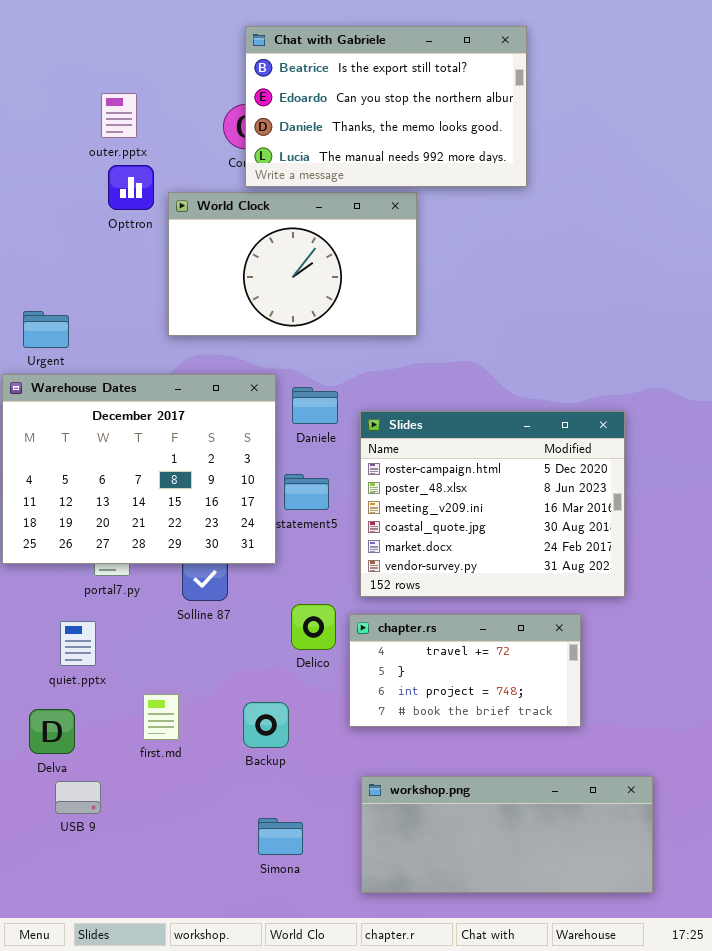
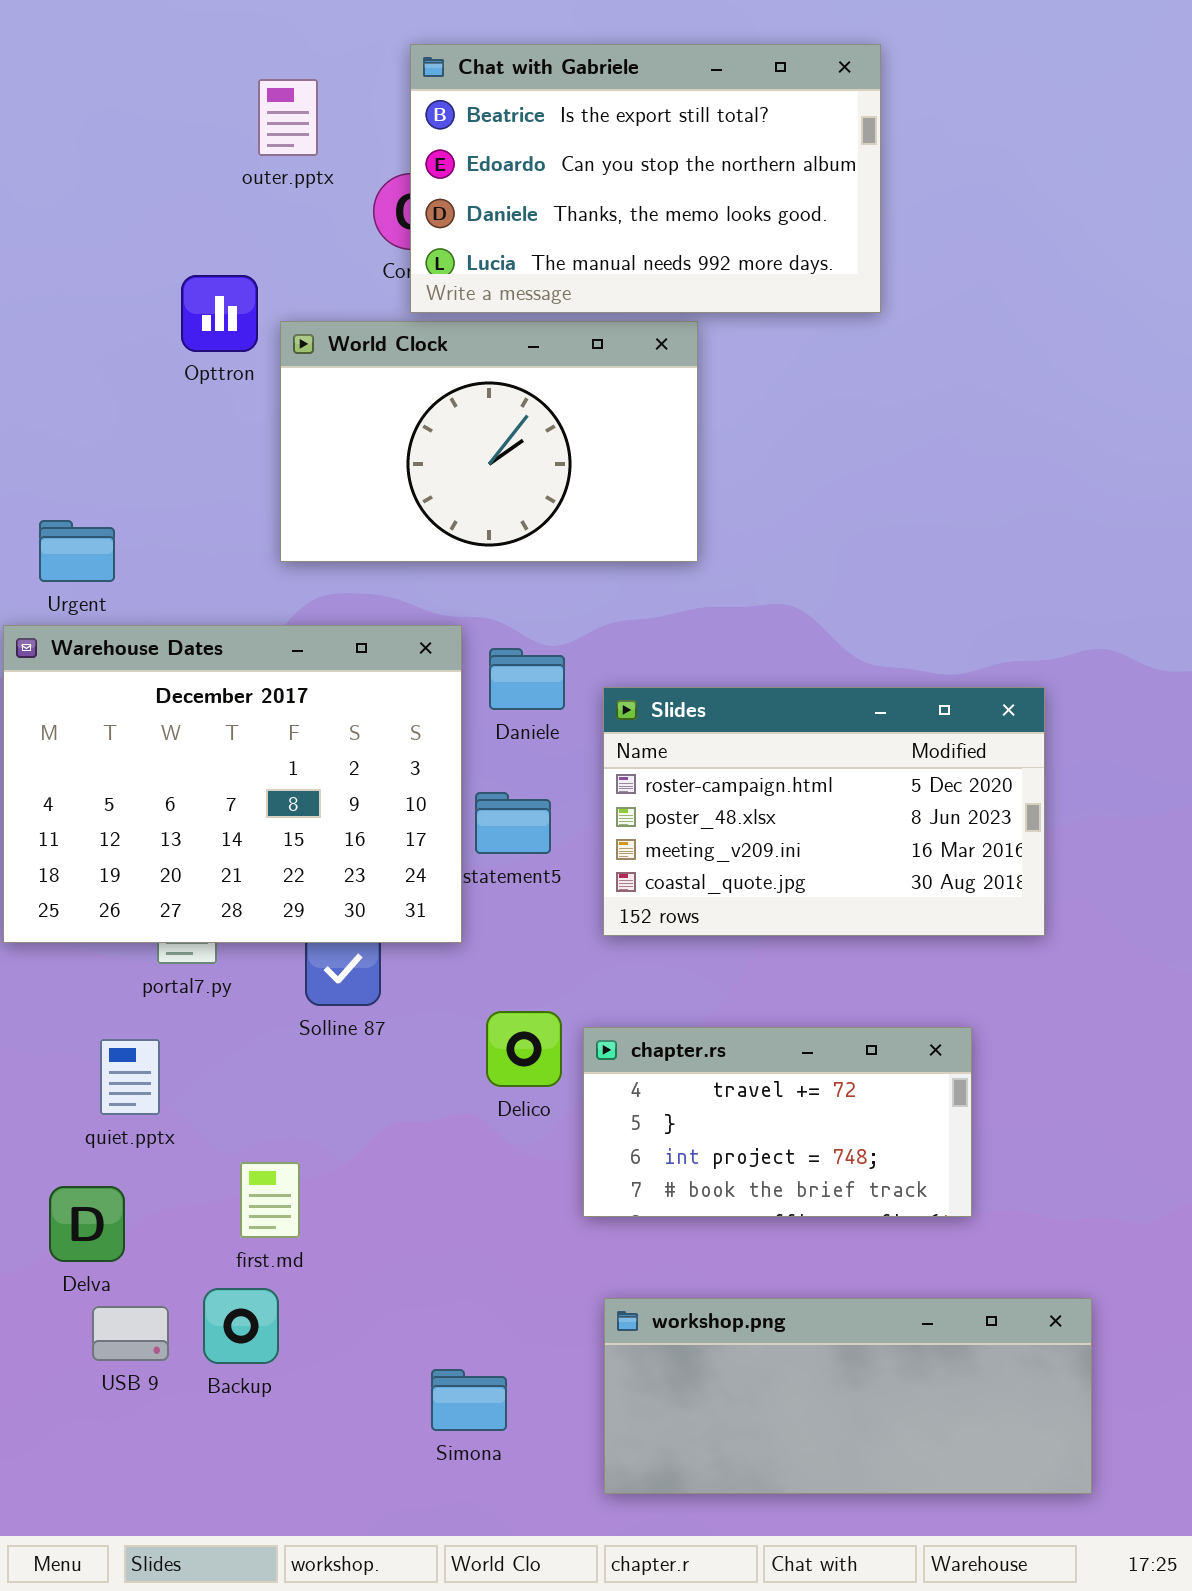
outer.pptx: [101,93,137,138] -> [258,79,318,156], moved
Slides: [360,411,625,597] -> [603,687,1045,936], resized
Backup: [243,702,289,748] -> [203,1288,279,1364], moved

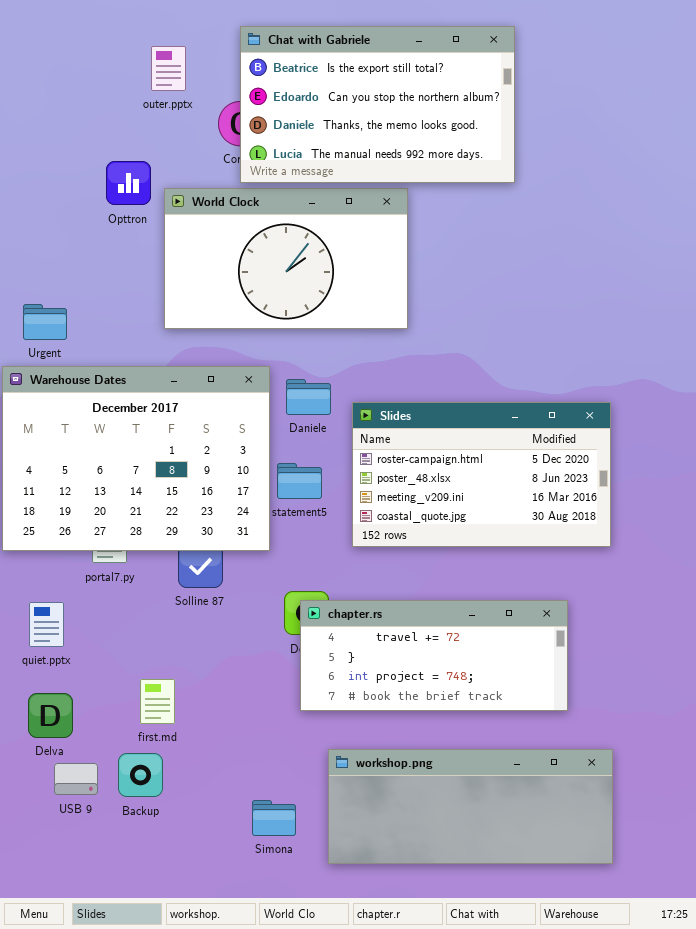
chapter.rs: [583,1027,972,1217] -> [300,600,568,711], resized
quiet.pptx: [100,1039,160,1115] -> [29,602,64,647], moved
workshop.png: [604,1298,1092,1494] -> [328,749,613,864], moved

